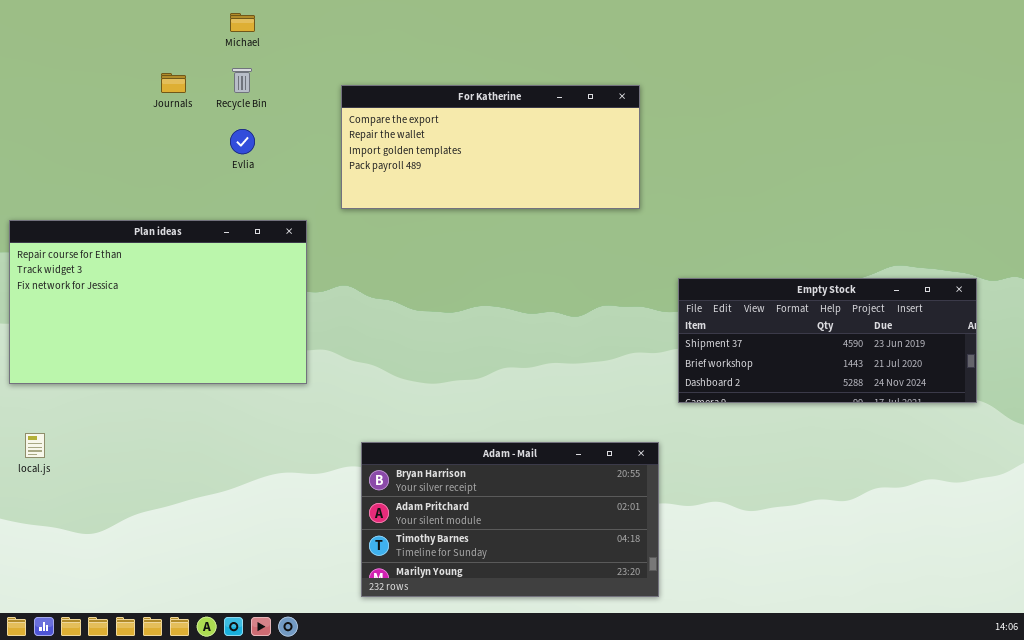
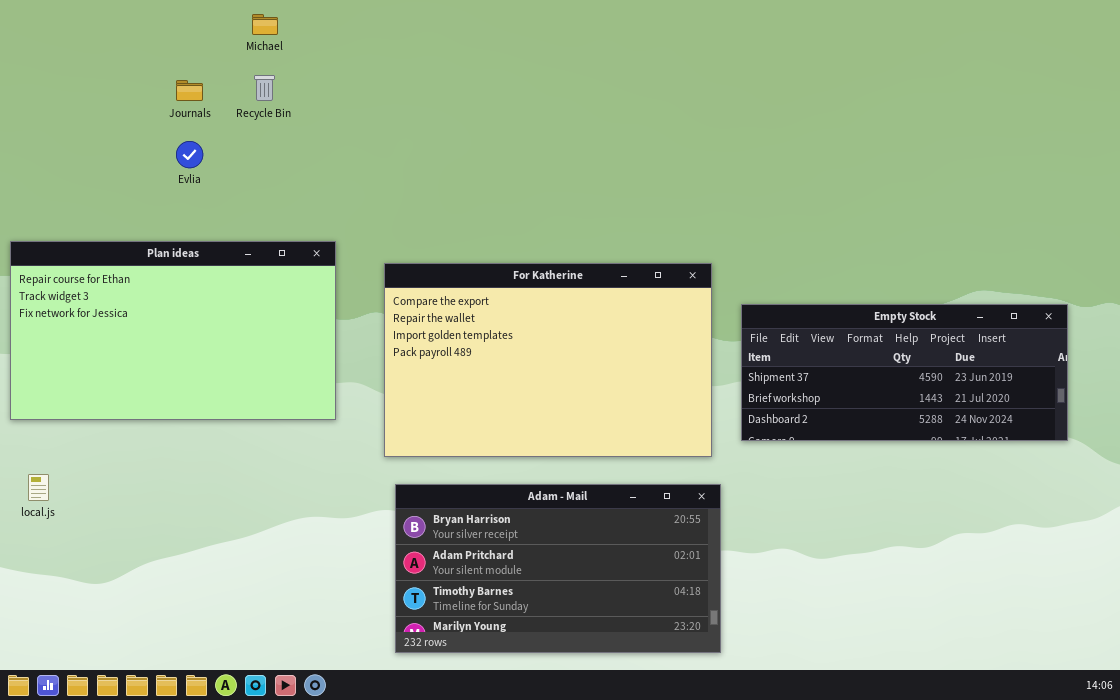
For Katherine: [341,85,640,209] -> [384,263,712,457], moved, resized
Evlia: [230,129,255,154] -> [176,141,203,168], moved

